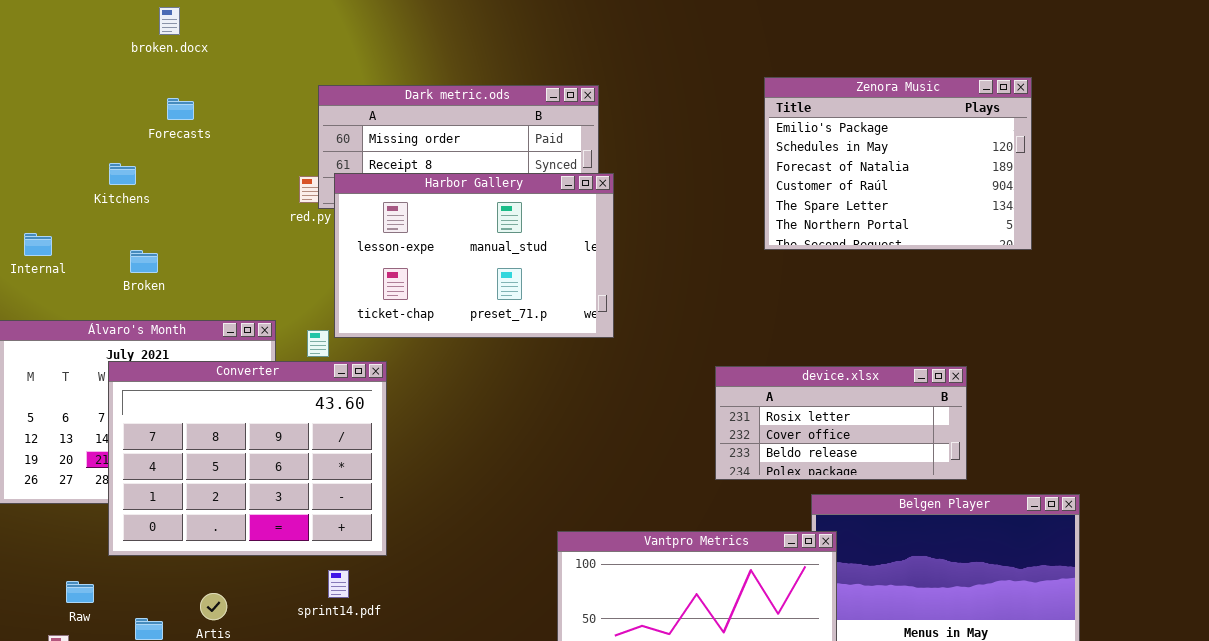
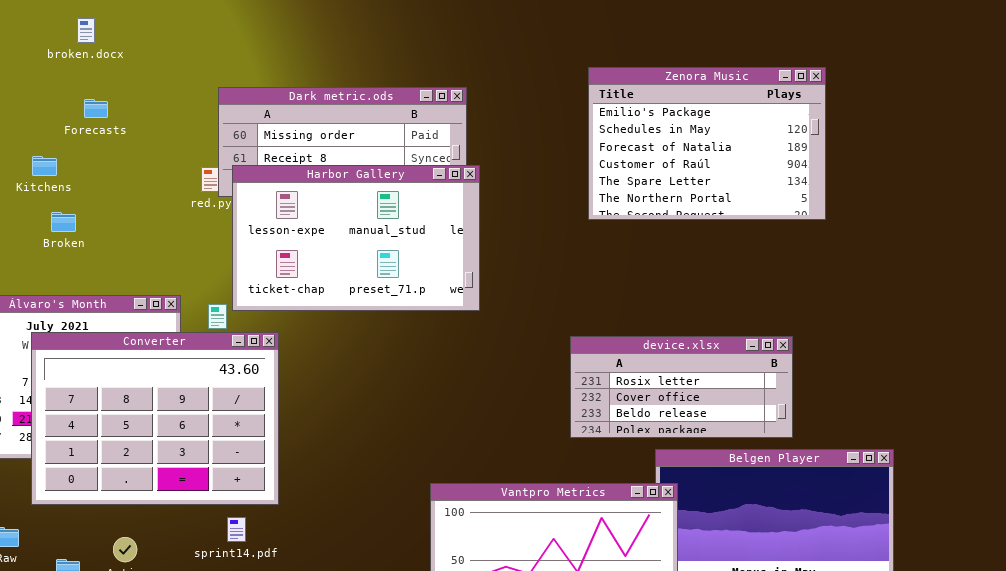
Zenora Music: [764,77,1032,250] -> [588,67,826,220], moved
Broken: [130,250,158,273] -> [51,212,76,232], moved

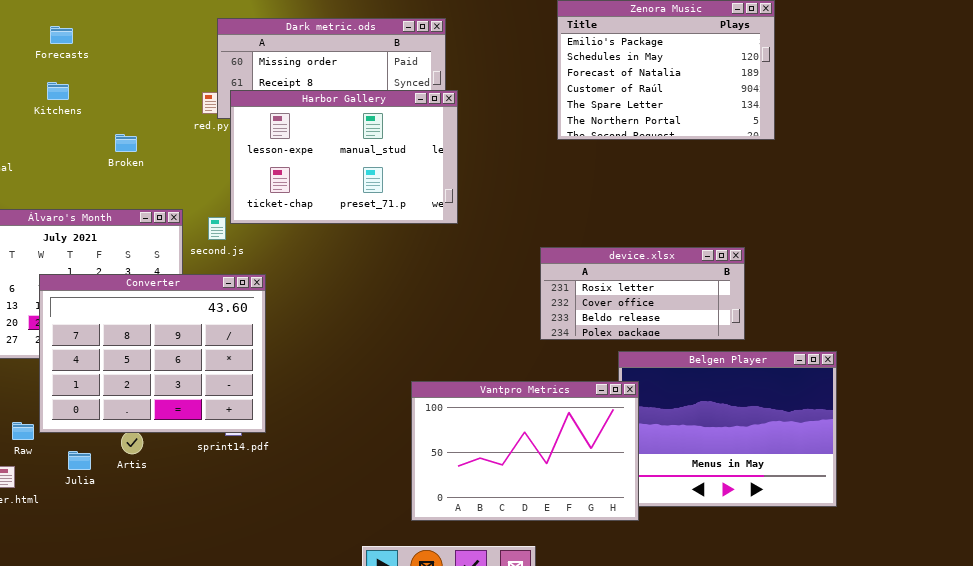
Forecasts: [84,99,108,118] -> [50,26,73,44], moved
Broken: [51,212,76,232] -> [115,134,137,152], moved
Converter: [31,332,279,505] -> [39,274,266,433], moved

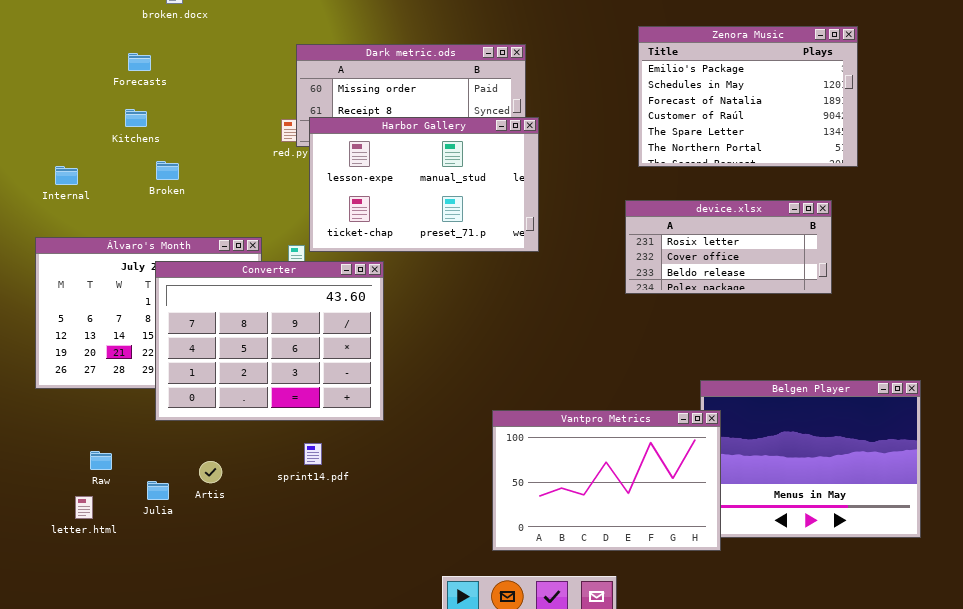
Broken: [115,134,137,152] -> [156,161,179,180], moved
device.xlsx: [540,247,745,340] -> [625,200,832,294], moved
Converter: [39,274,266,433] -> [155,261,384,421], moved

